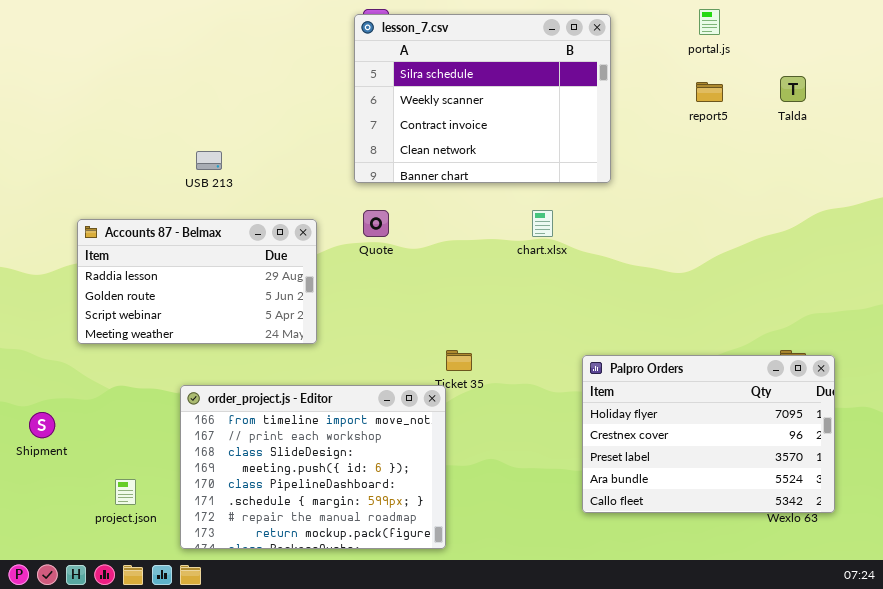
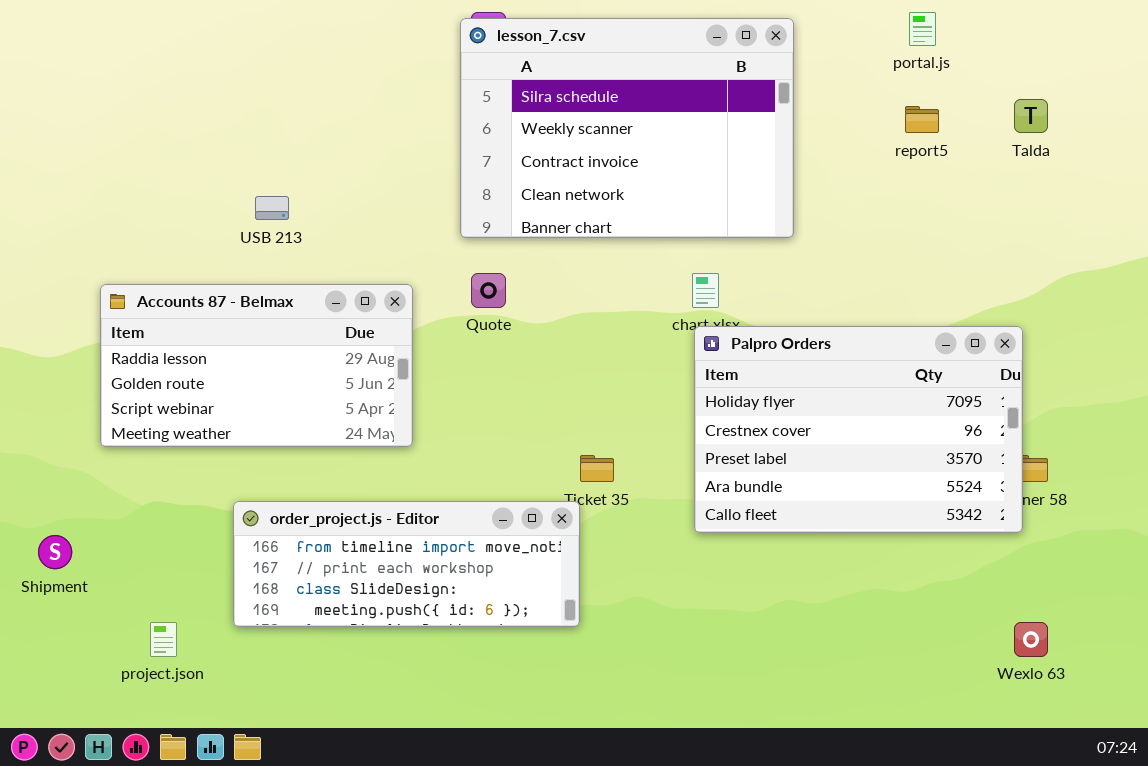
Palpro Orders: [582,355,835,513] -> [694,326,1023,533], moved
order_project.js - Editor: [180,385,446,549] -> [233,501,580,627], resized

